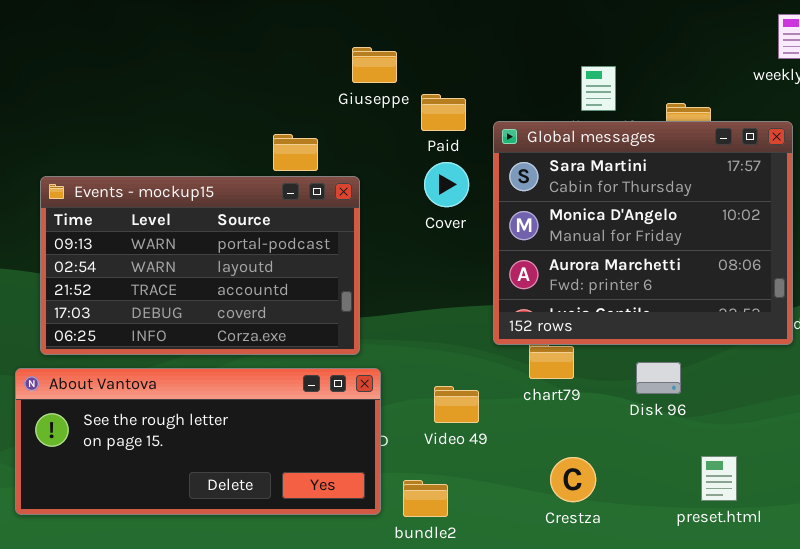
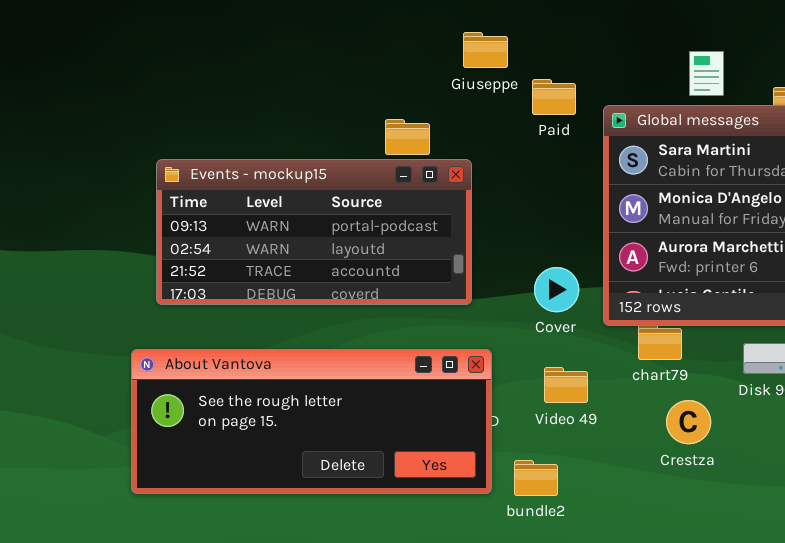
Cover: [424,162,469,207] -> [534,267,579,312], moved
Events - mockup15: [40,176,360,355] -> [156,159,472,305], resized
Crestza: [550,457,596,502] -> [666,400,711,444], moved

